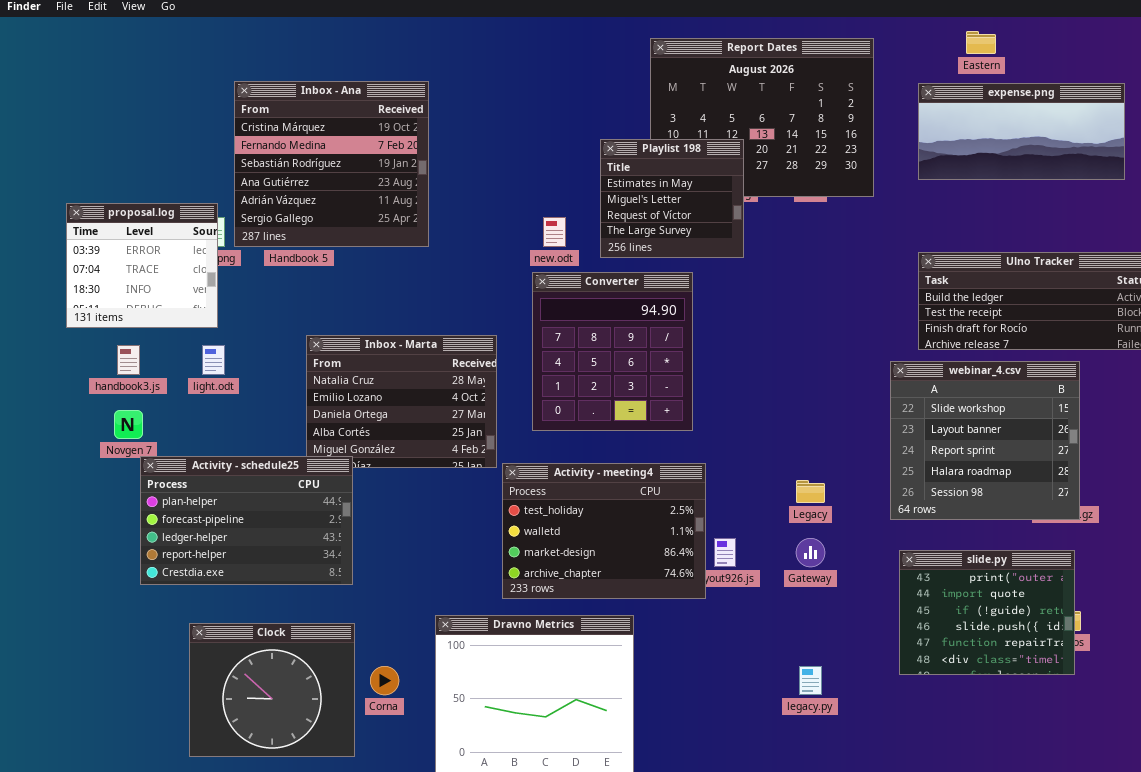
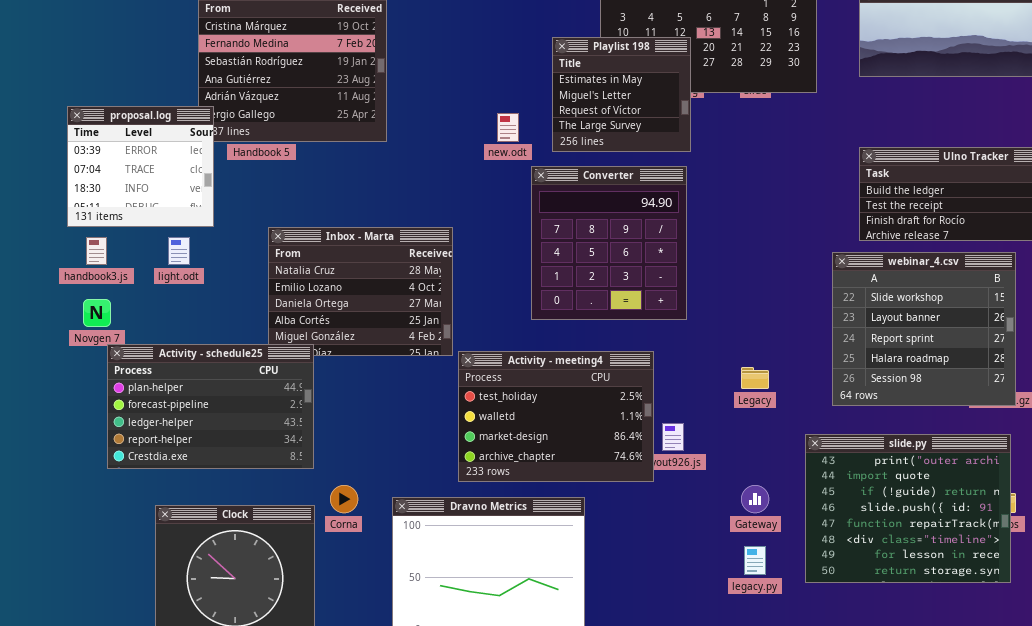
proposal.log: [66,203,218,328] -> [67,106,214,227], moved
Converter: [532,272,693,431] -> [531,166,687,320], moved
Gateway: [796,538,825,567] -> [741,485,769,513], moved
slide.py: [899,550,1075,675] -> [805,434,1011,583], resized
Corna: [370,666,399,695] -> [330,485,358,513], moved

